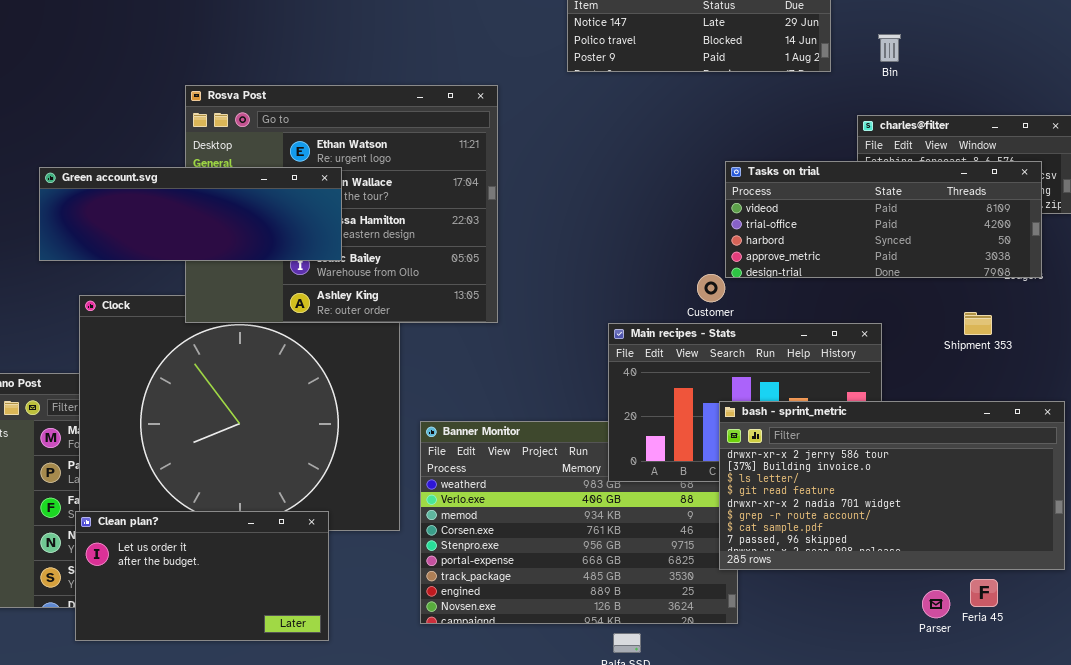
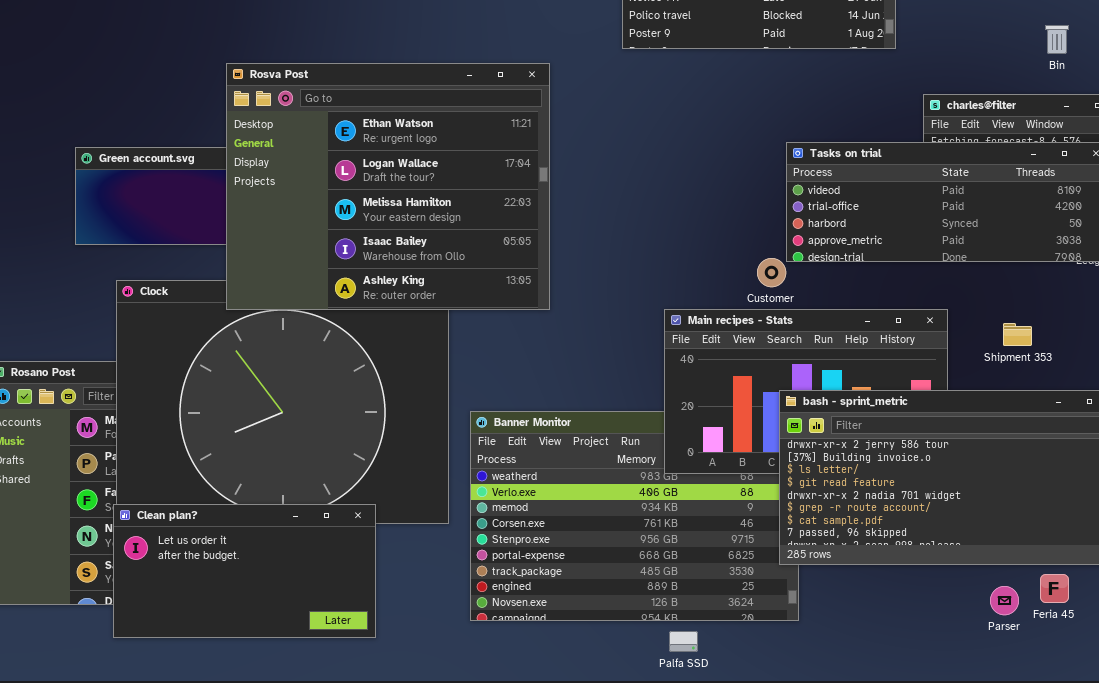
Bin: [878,34,901,62] -> [1045,25,1069,54], moved
Rosva Post: [185,85,498,323] -> [226,63,550,310], raised
Shipment 353: [964,312,992,335] -> [1003,323,1032,346], moved

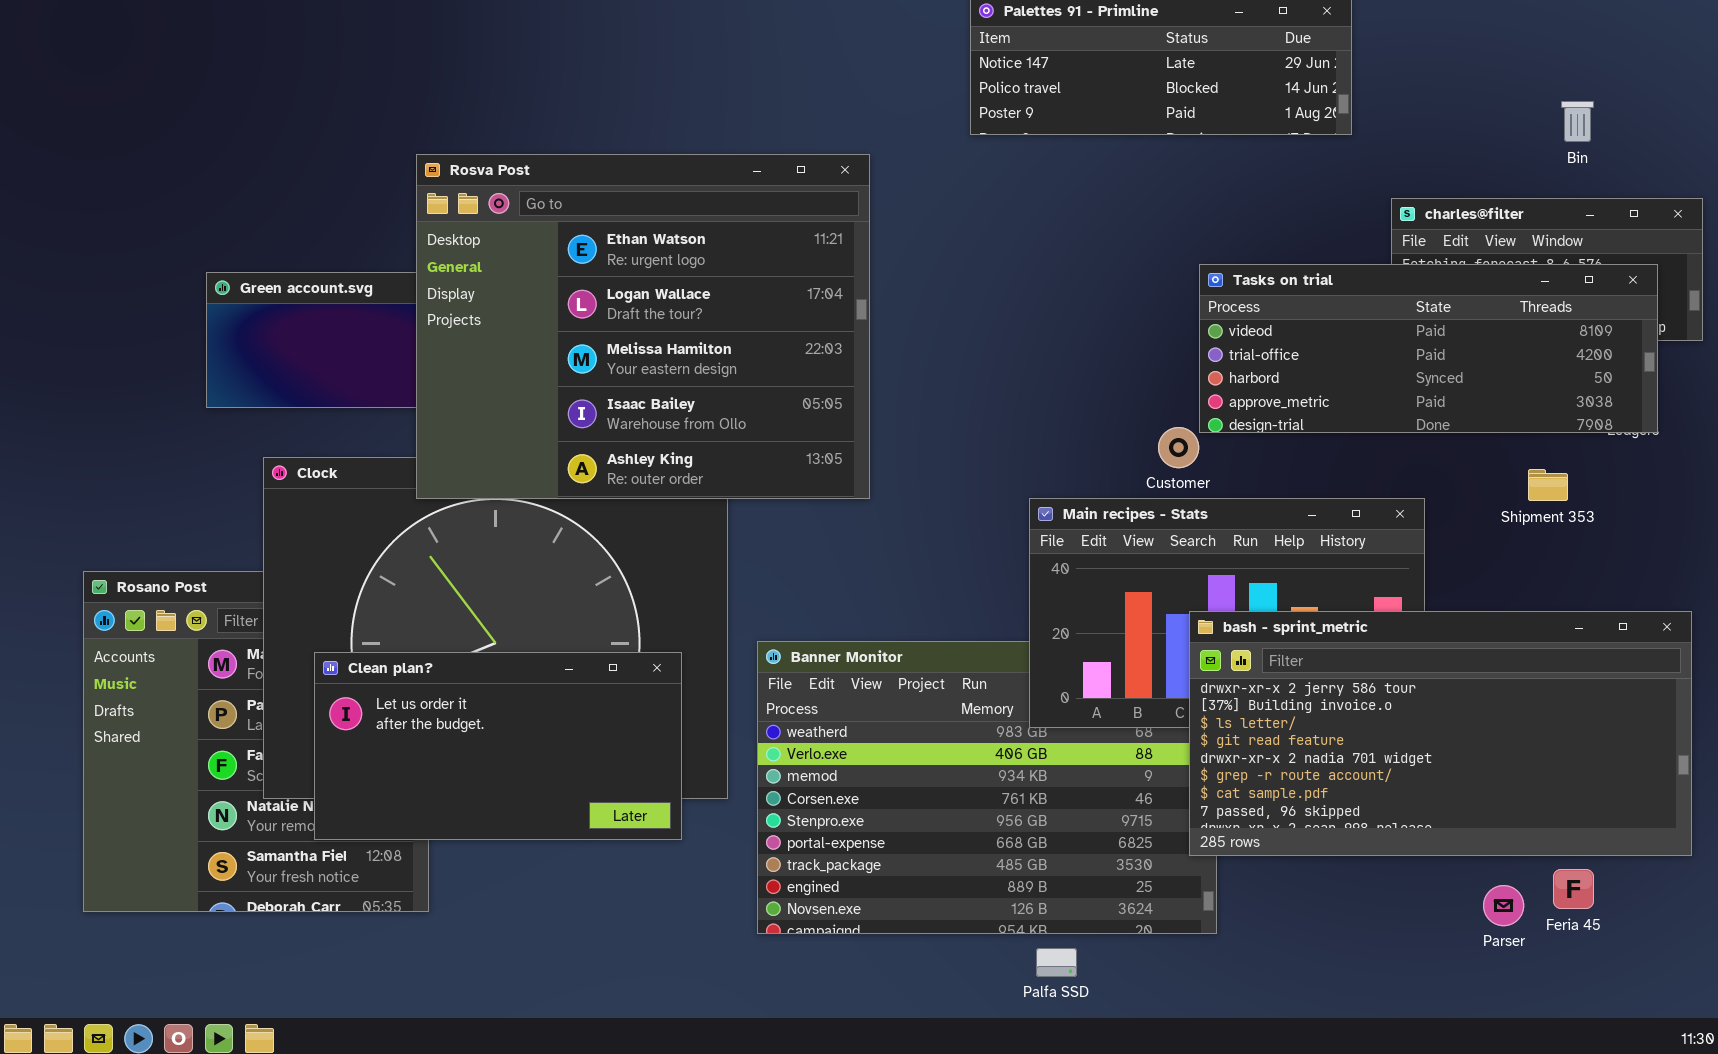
Shipment 353: [1003,323,1032,346] -> [1528,469,1568,501], moved
Clean plan?: [113,504,376,638] -> [314,652,682,840], moved

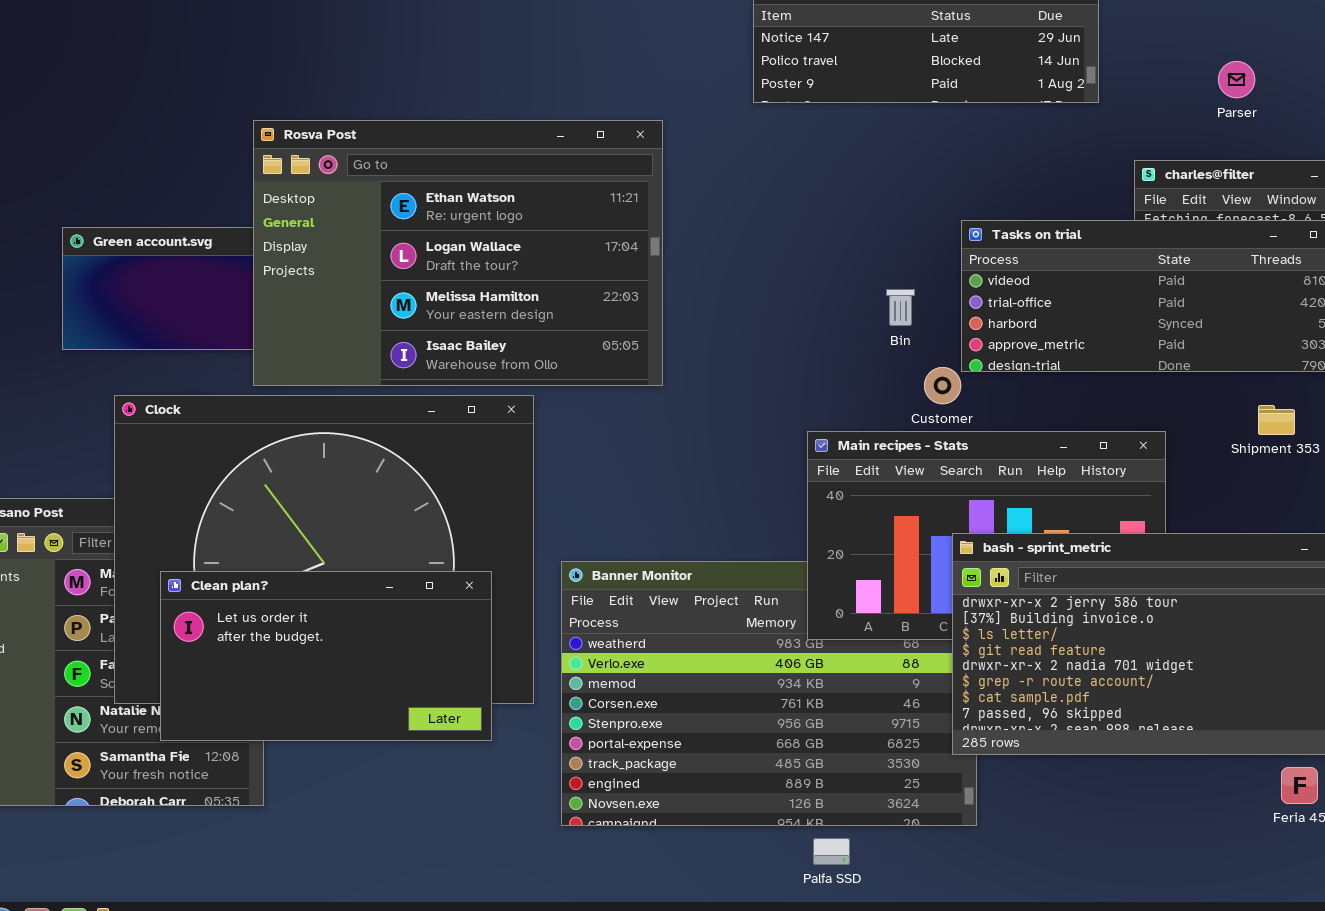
Bin: [1561,101,1594,142] -> [886,289,915,326], moved
Rosva Post: [416,154,870,499] -> [253,120,663,386], resized
Parser: [1483,885,1524,926] -> [1218,61,1255,98], moved

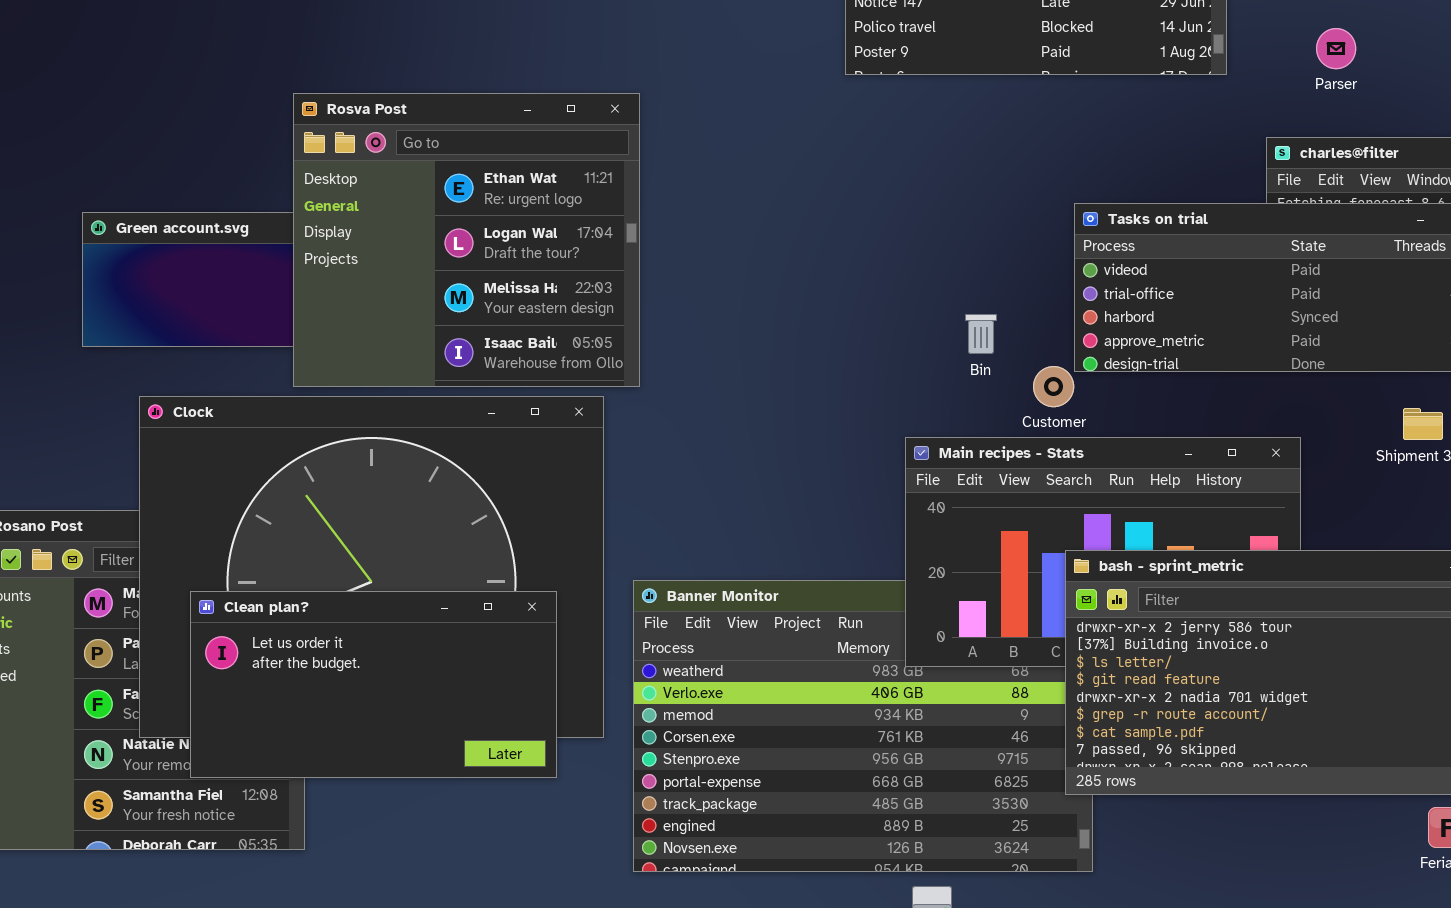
Parser: [1218,61,1255,98] -> [1316,28,1356,69], moved
Rosva Post: [253,120,663,386] -> [293,93,640,387], resized
Bin: [886,289,915,326] -> [965,314,997,354], moved

